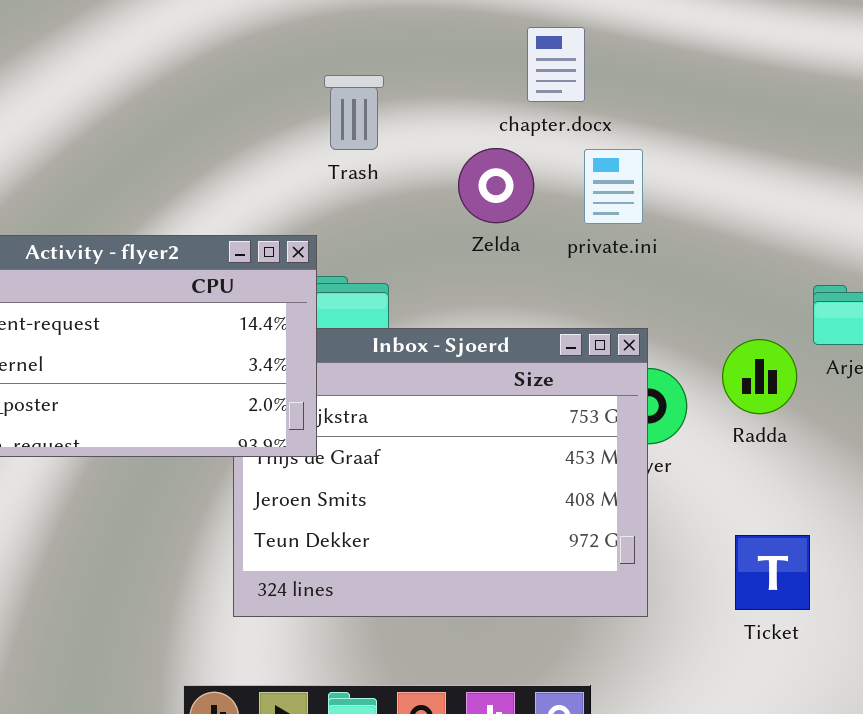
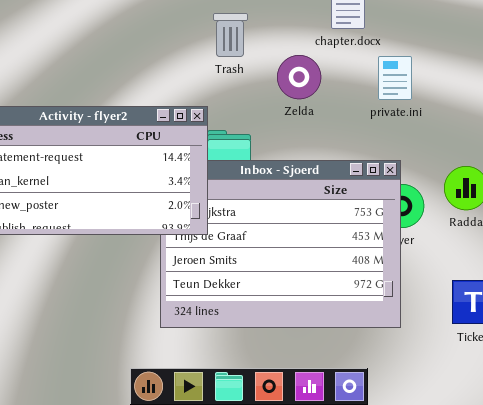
Zelda: [458,148,534,223] -> [277,55,321,99], moved
private.ini: [584,149,643,224] -> [378,56,412,100], moved

